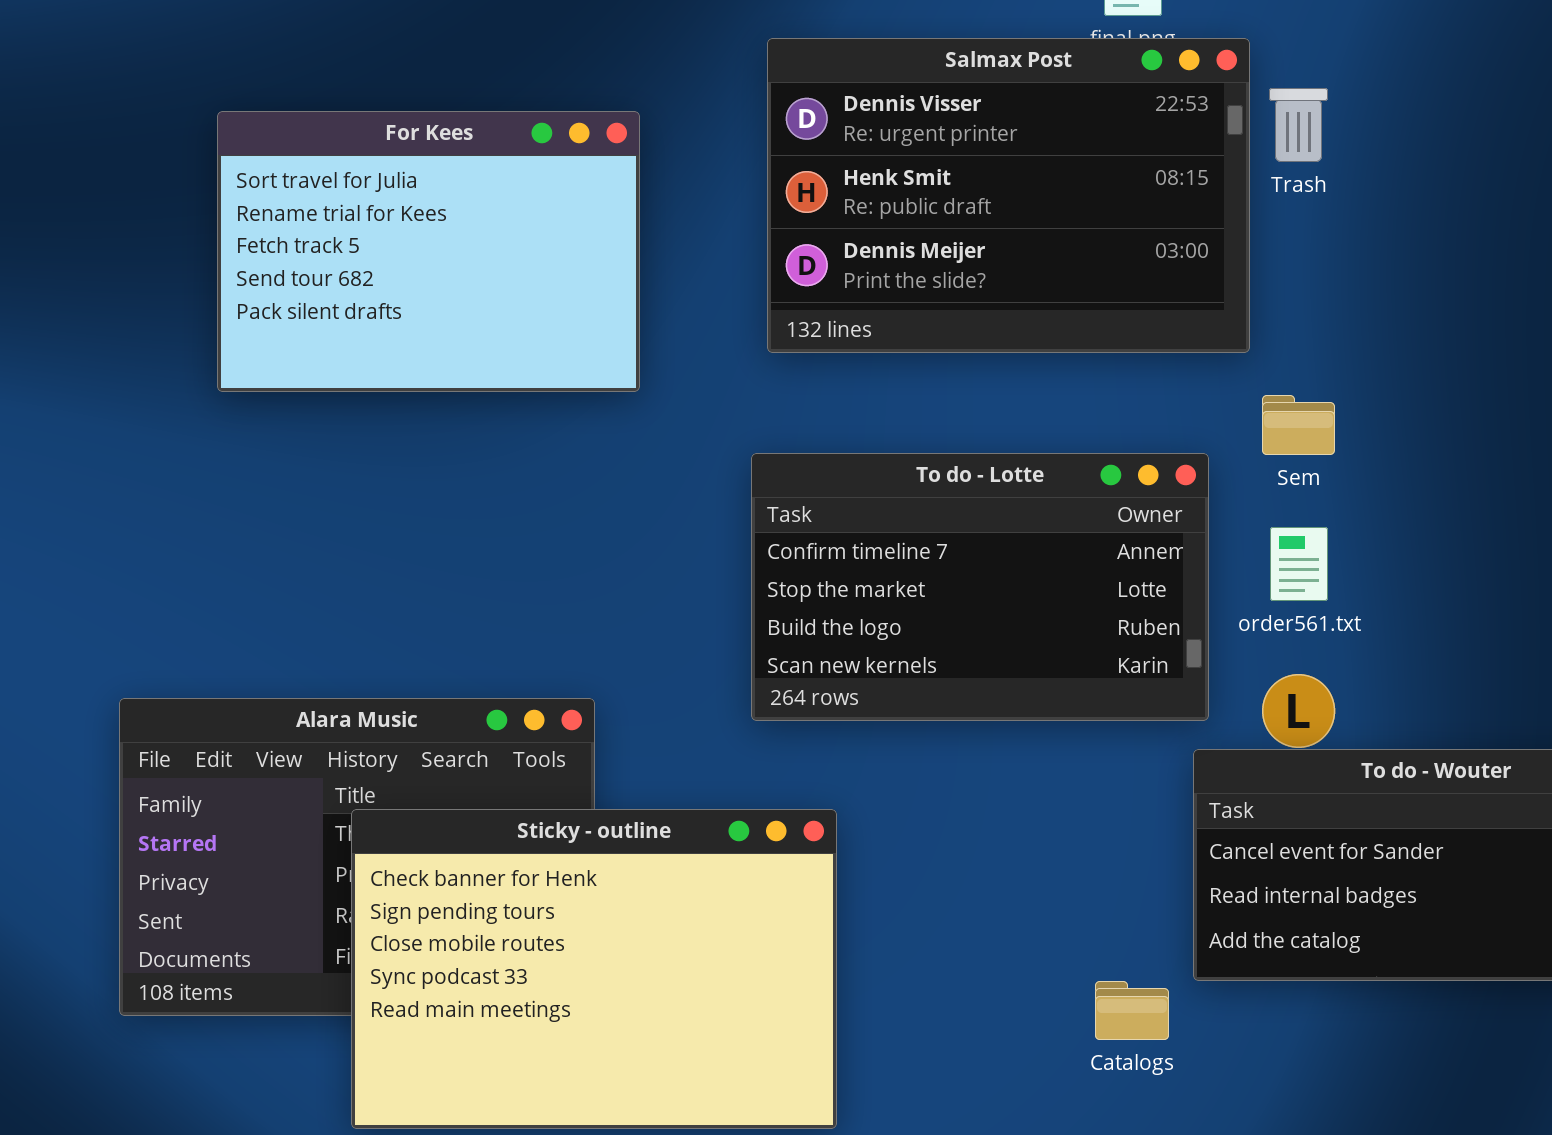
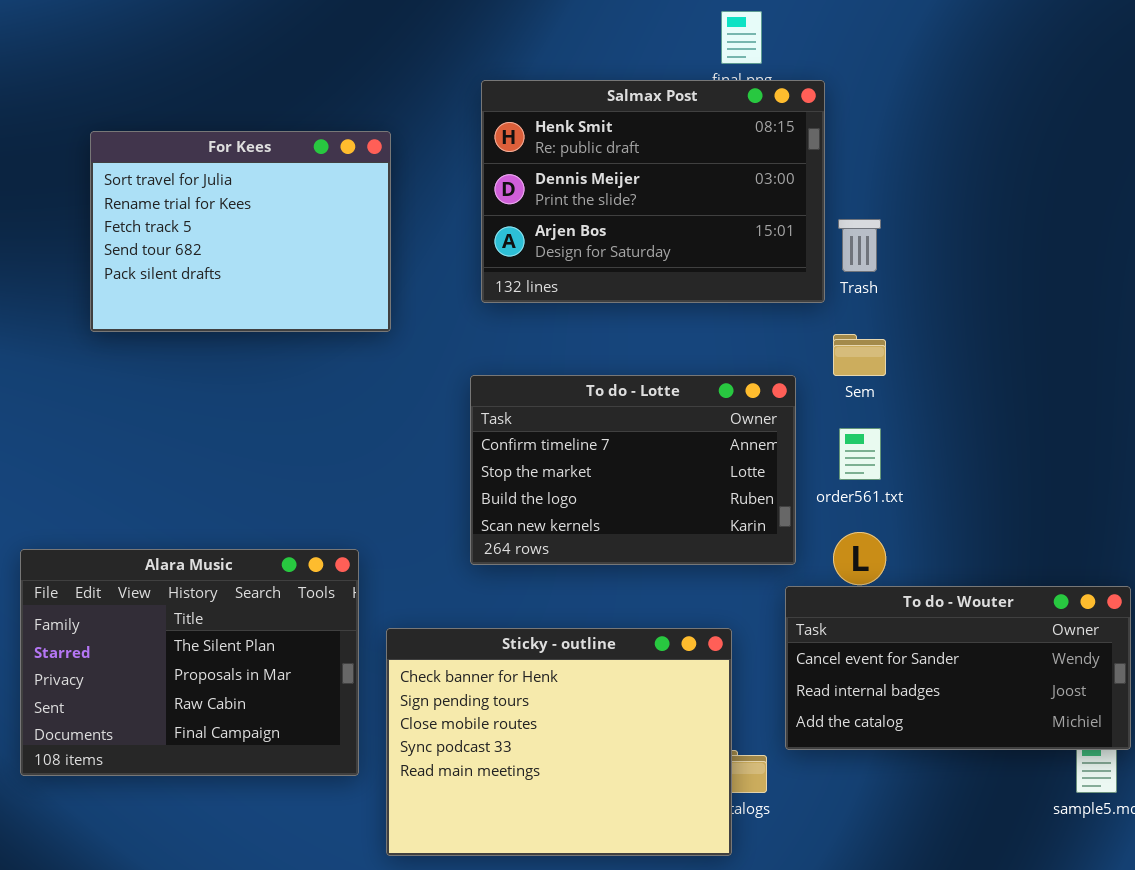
Salmax Post: [767,38,1250,353] -> [481,80,825,303], scrolled down 1 row
Trash: [1269,88,1328,162] -> [838,219,881,272], moved
Sticky - outline: [351,809,837,1129] -> [386,628,732,856], moved

